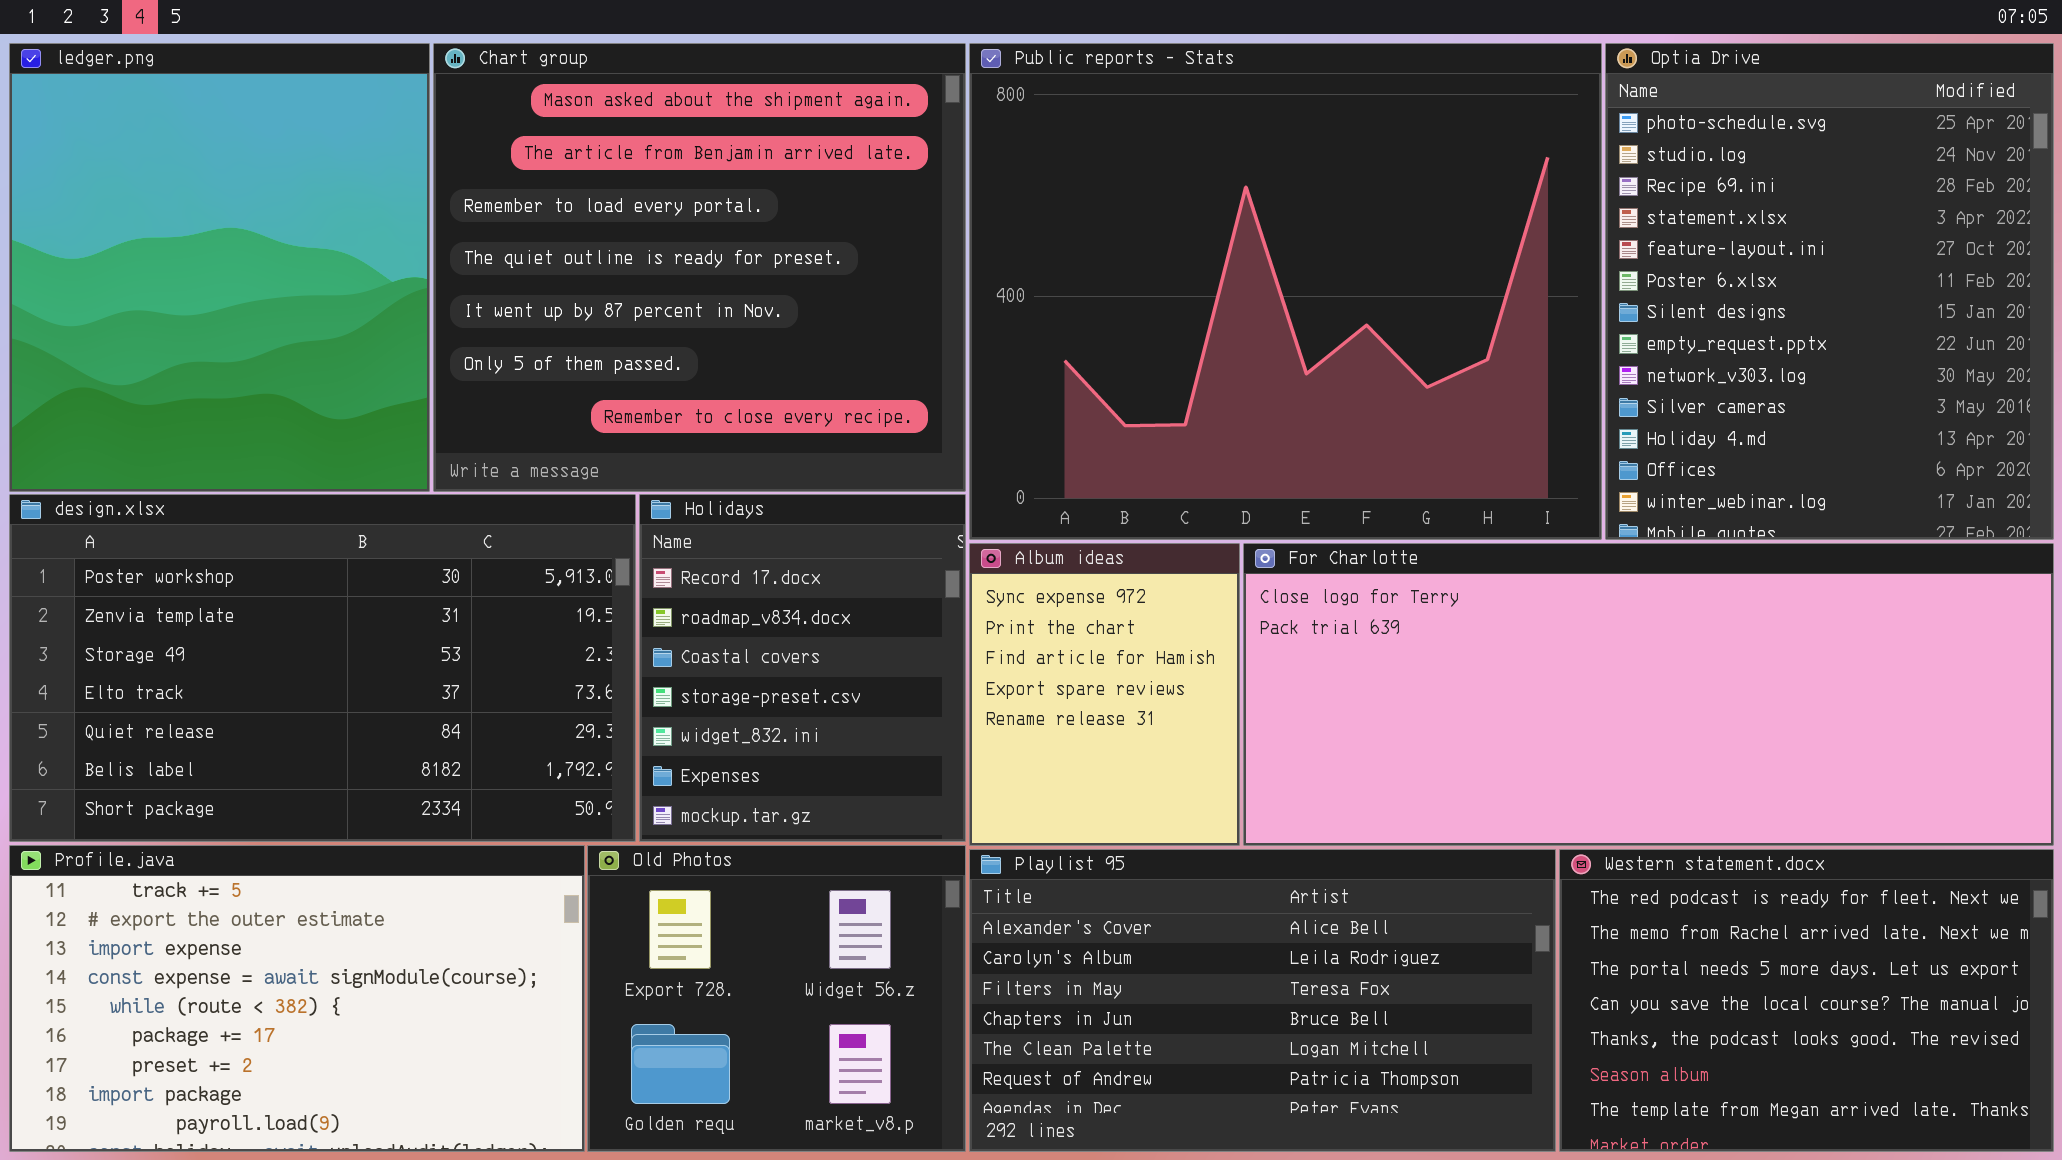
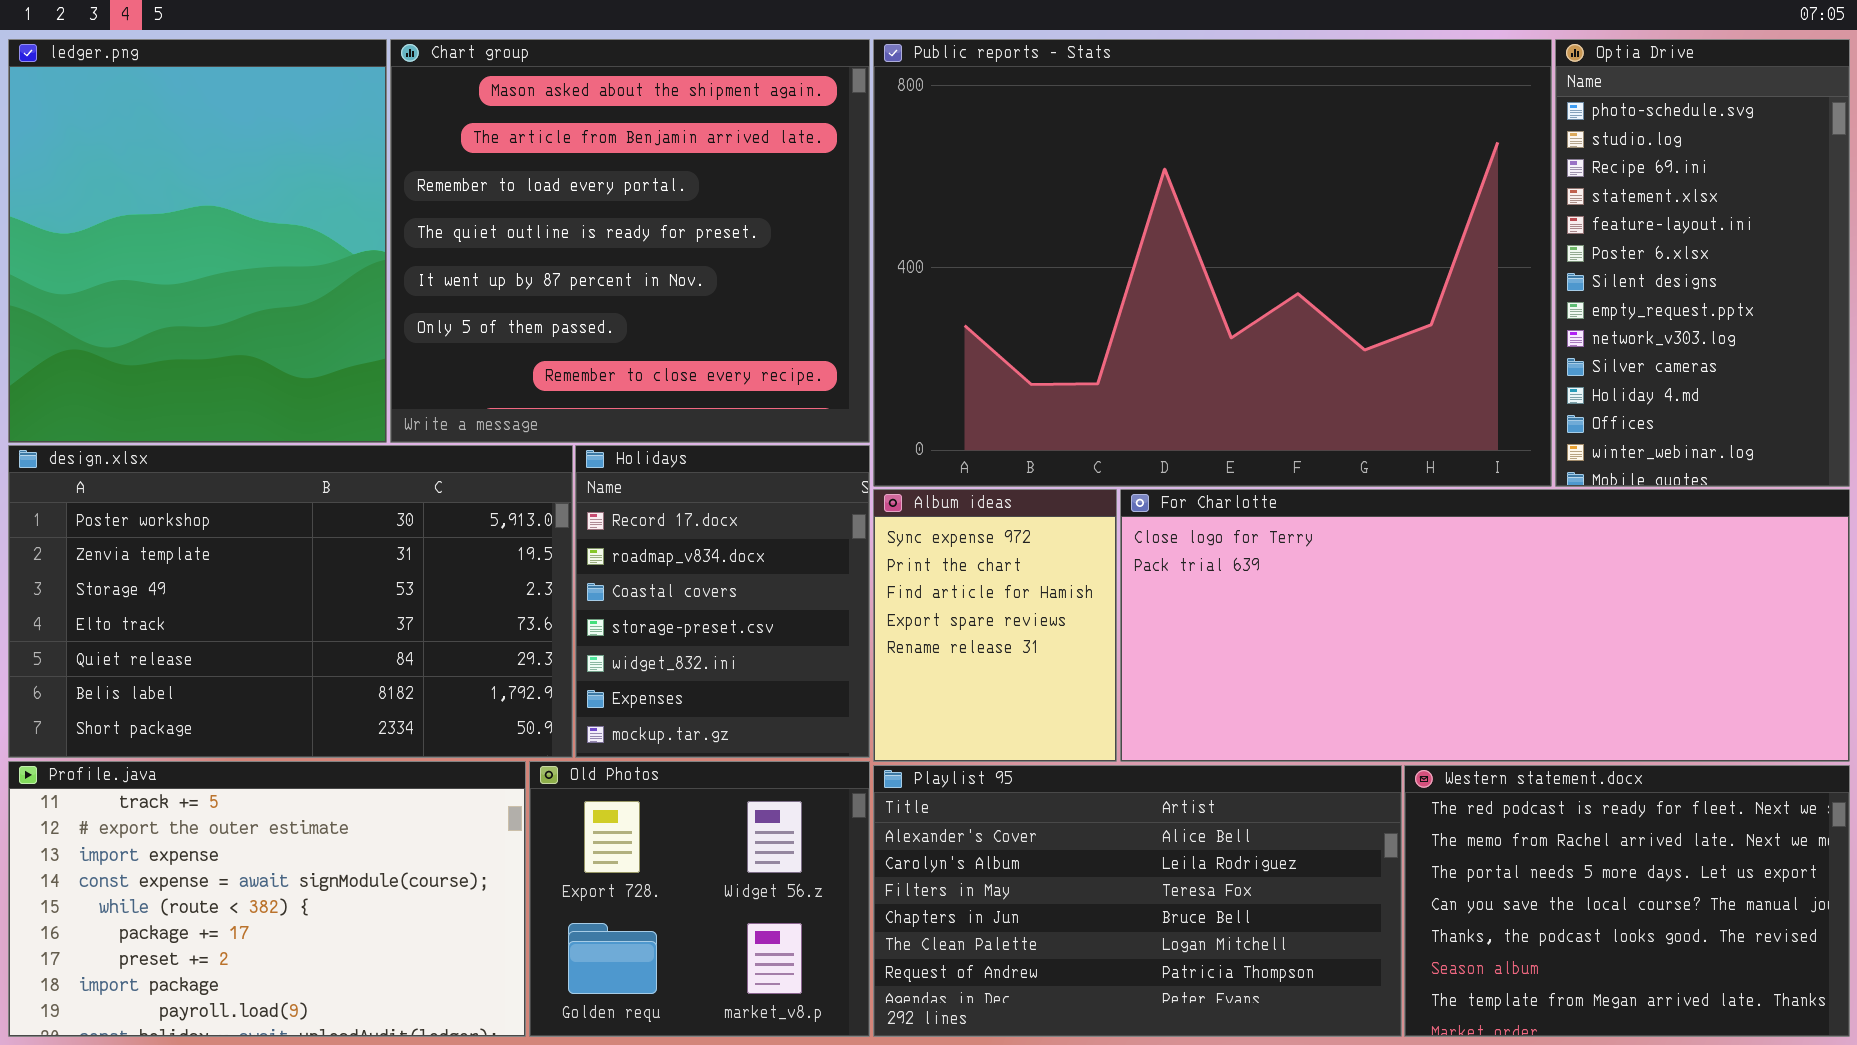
Public reports - Stats: [969,43,1602,540] -> [873,39,1552,487], resized
Optia Drive: [1605,43,2054,540] -> [1555,39,1850,487], resized

